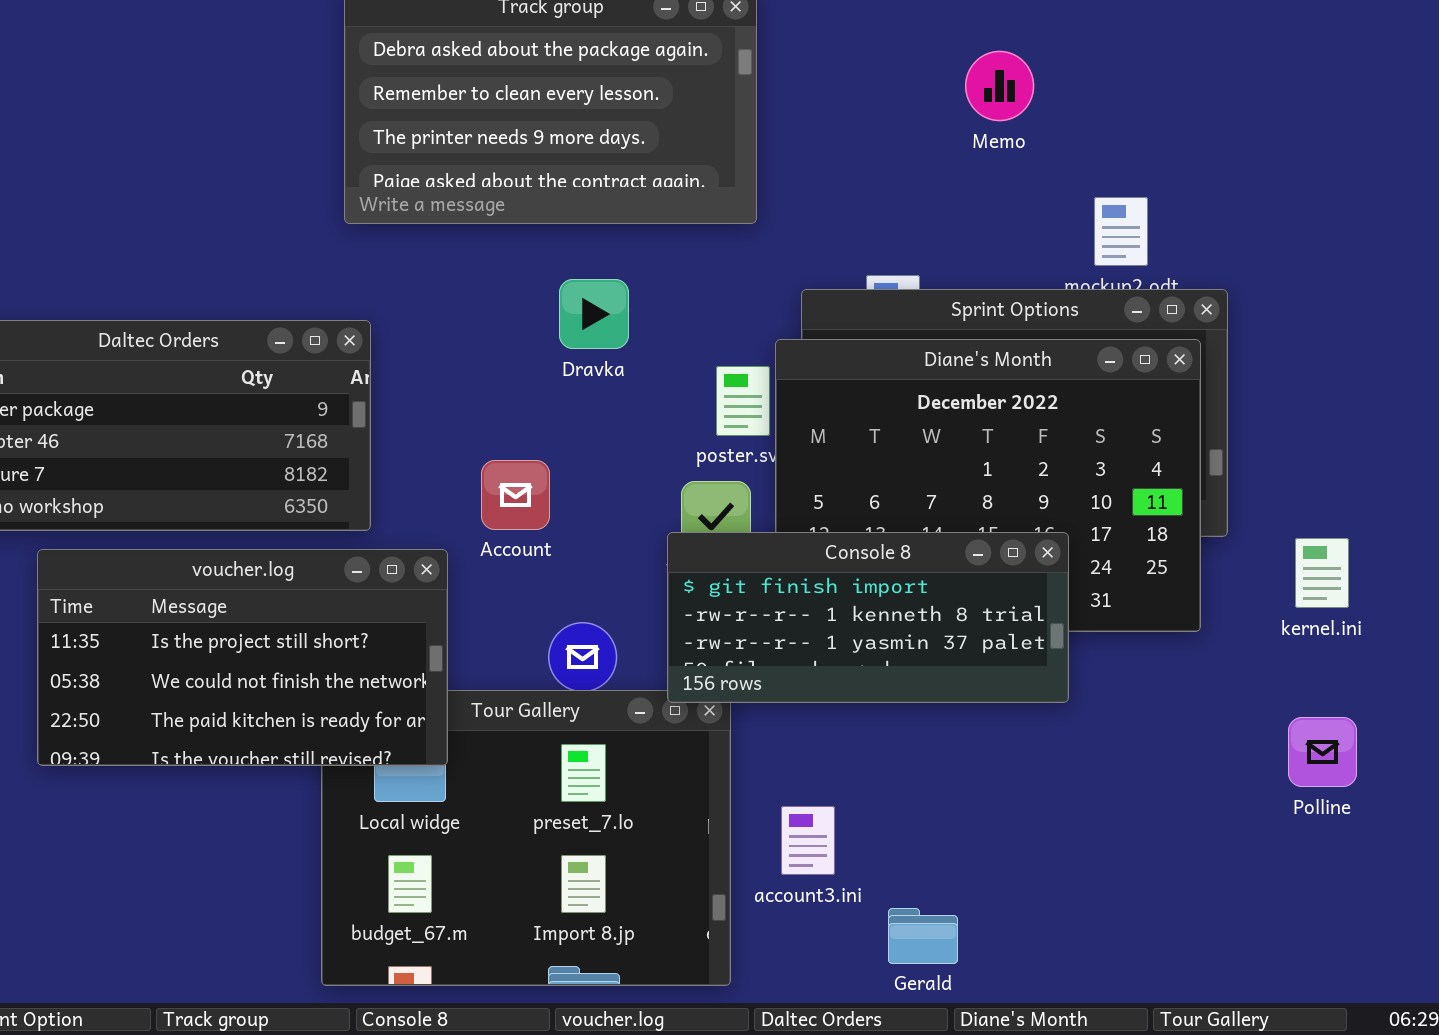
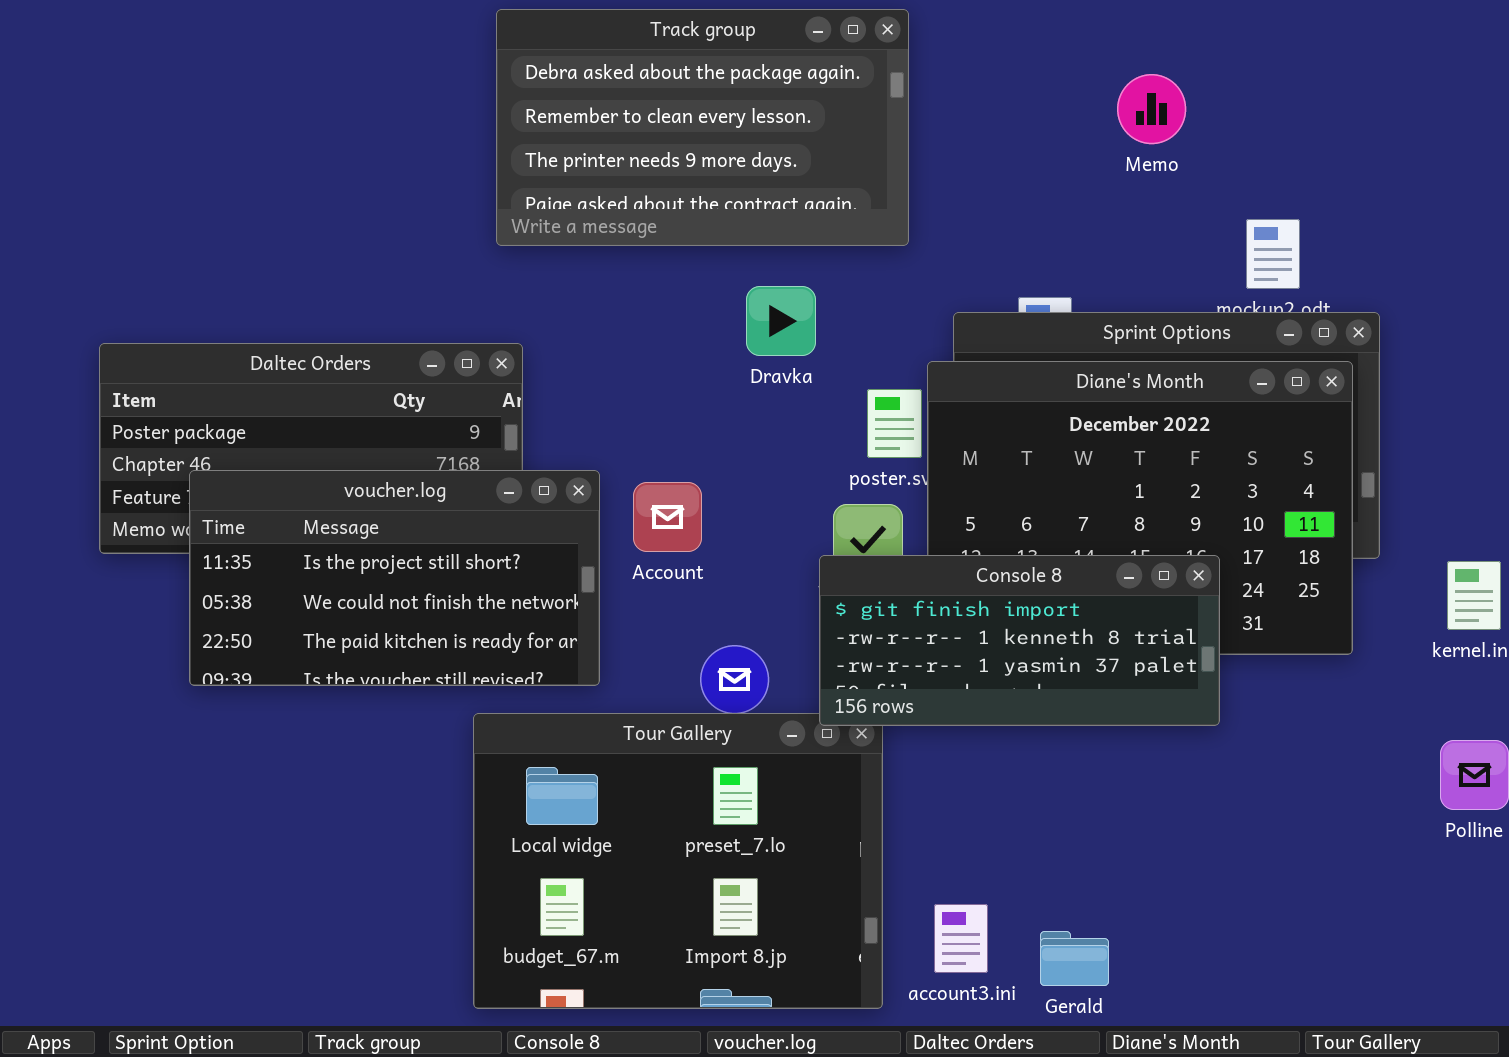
Dravka: [559,279,629,349] -> [746,286,816,356], moved
voucher.log: [37,549,448,766] -> [189,470,600,686], moved
account3.ini: [781,806,835,875] -> [934,904,988,973], moved

